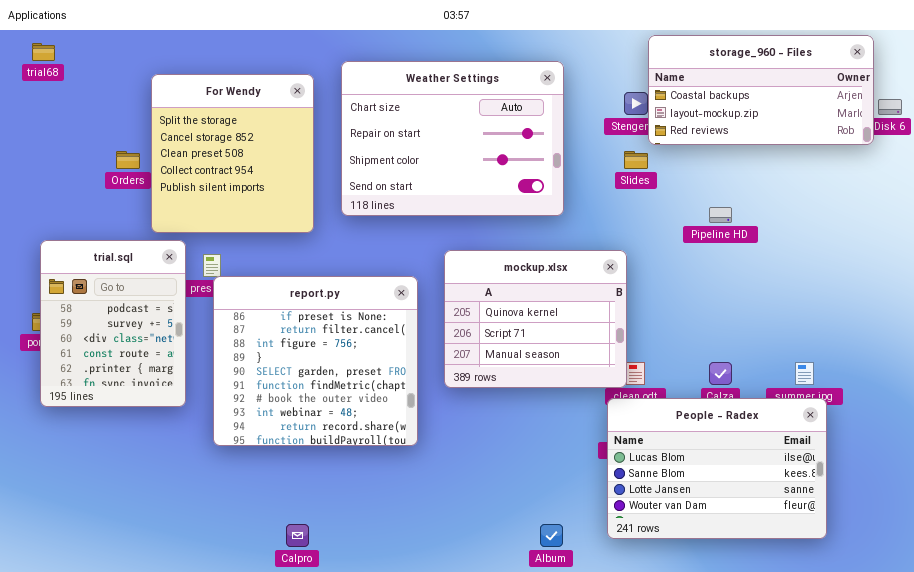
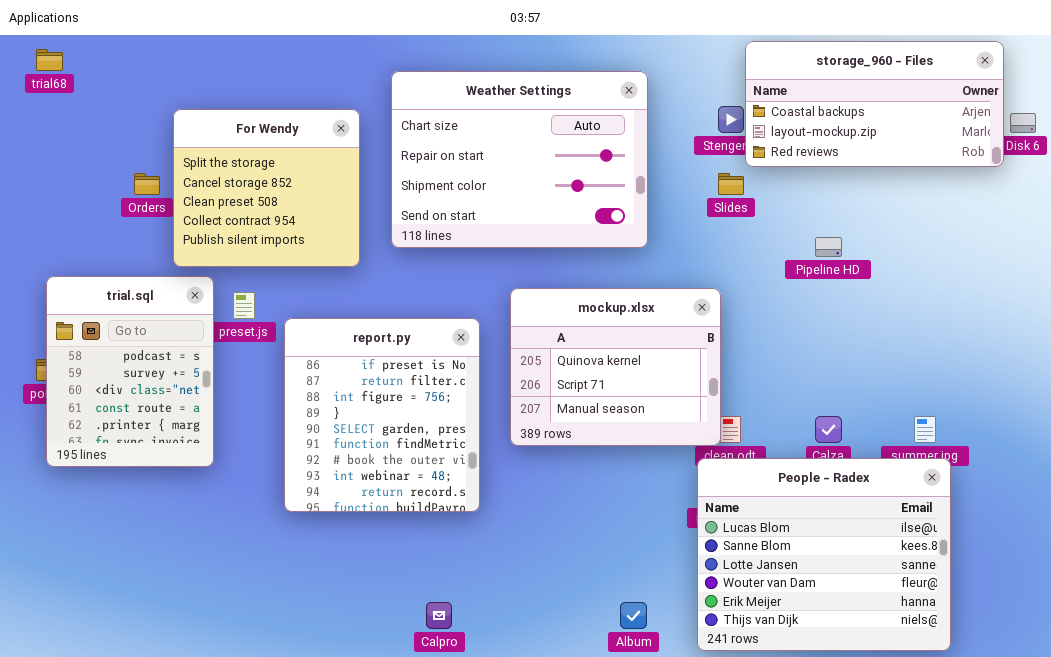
For Wendy: [151,74,314,233] -> [173,109,360,267], resized
report.py: [213,276,418,446] -> [284,318,480,512], resized
People - Radex: [607,398,827,539] -> [697,458,951,651], resized
Calpro: [286,524,309,547] -> [426,602,452,629], moved

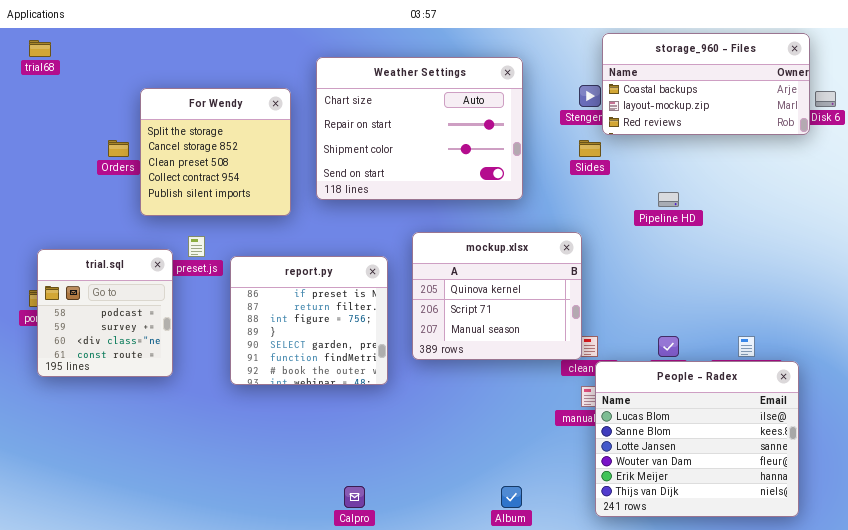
trial.sql: [46,276,214,467] -> [37,249,173,377], resized
report.py: [284,318,480,512] -> [230,256,388,385], resized
People - Radex: [697,458,951,651] -> [595,361,799,517], moved

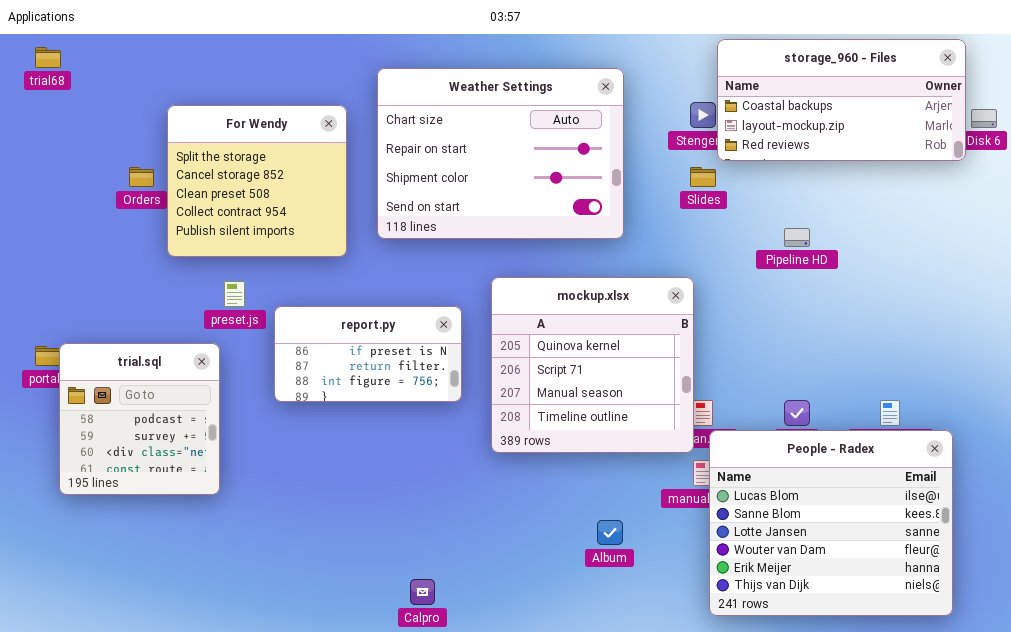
mockup.xlsx: [412,232,582,360] -> [491,277,694,453], resized
trial.sql: [37,249,173,377] -> [59,343,220,495], moved
report.py: [230,256,388,385] -> [274,306,462,402], resized
Album: [501,486,522,508] -> [597,520,623,545], moved

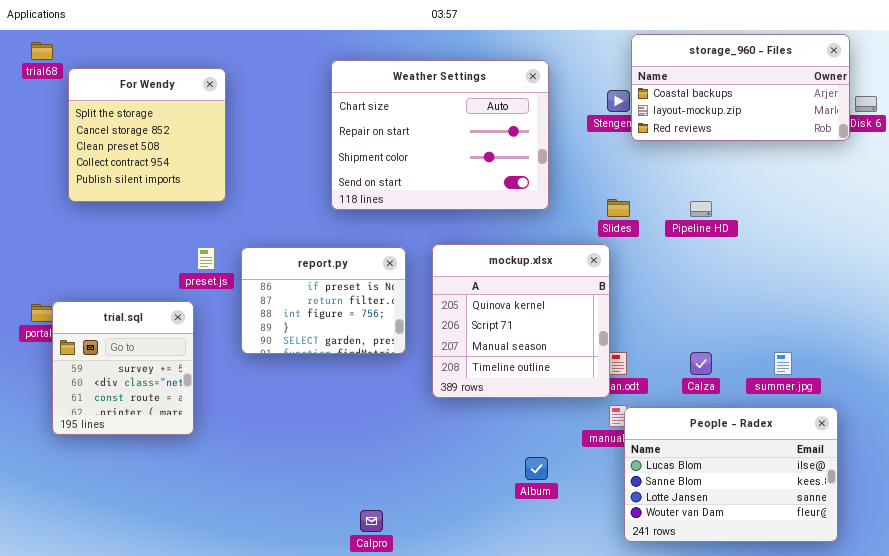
For Wendy: [167,105,347,257] -> [68,68,226,202], moved
Slides: [690,167,716,187] -> [607,199,630,217], moved
report.py: [274,306,462,402] -> [241,247,406,354], resized
trial.sql: [59,343,220,495] -> [52,301,194,435], scrolled down 1 row
People - Radex: [709,430,953,616] -> [624,407,838,542], resized

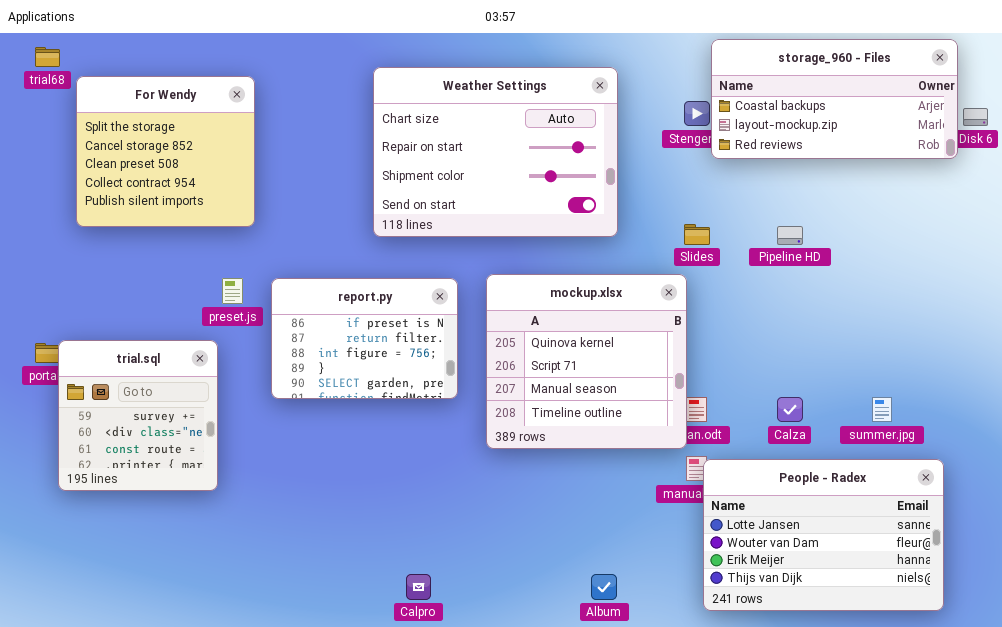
People - Radex: [624,407,838,542] -> [703,459,944,611], scrolled down 2 rows
Album: [525,457,548,480] -> [591,574,617,600], moved

